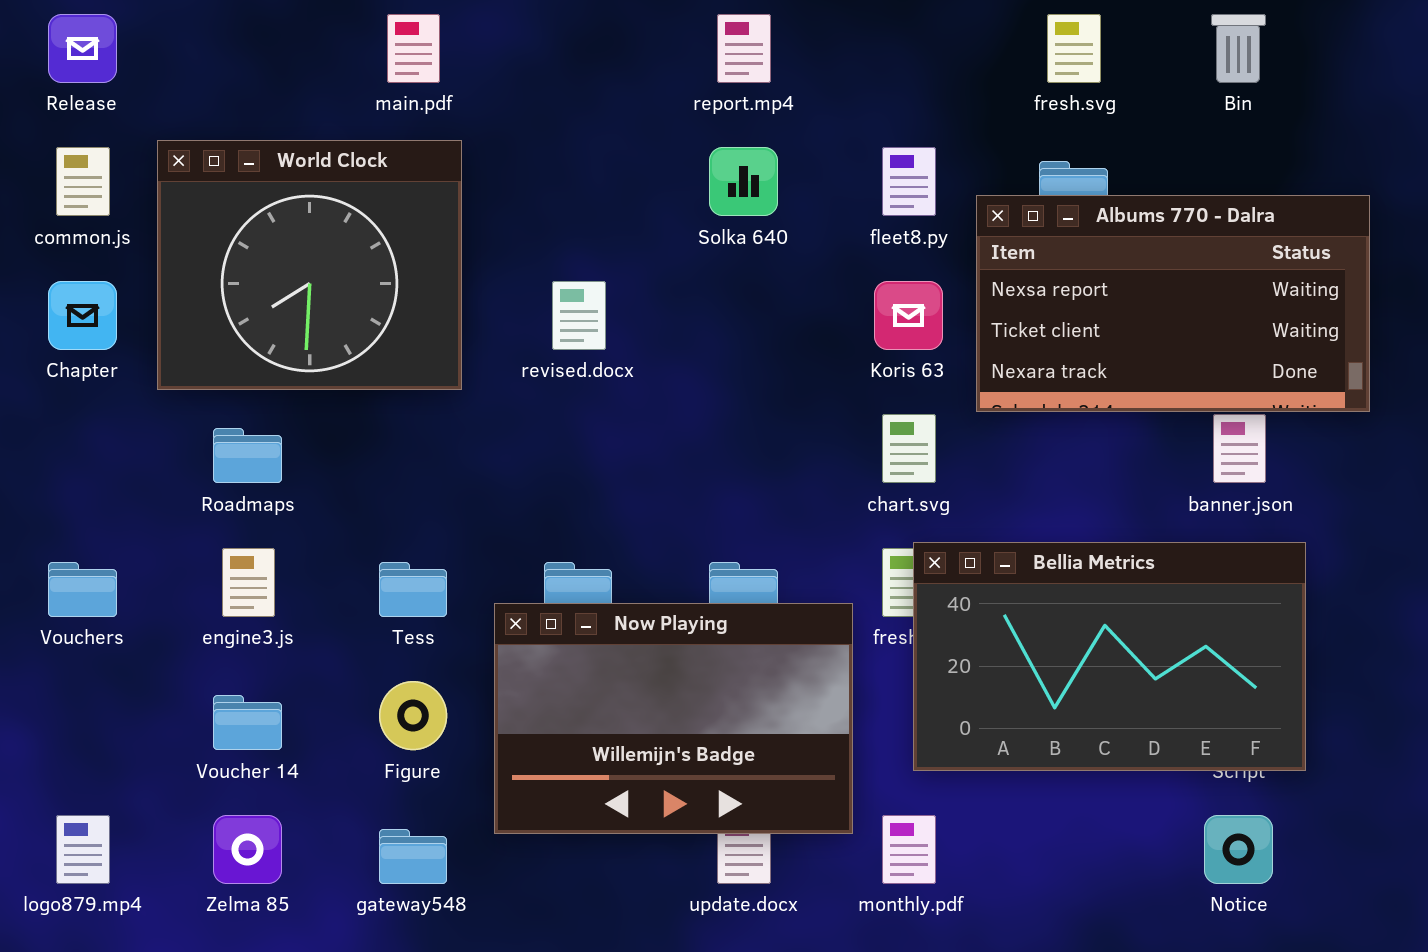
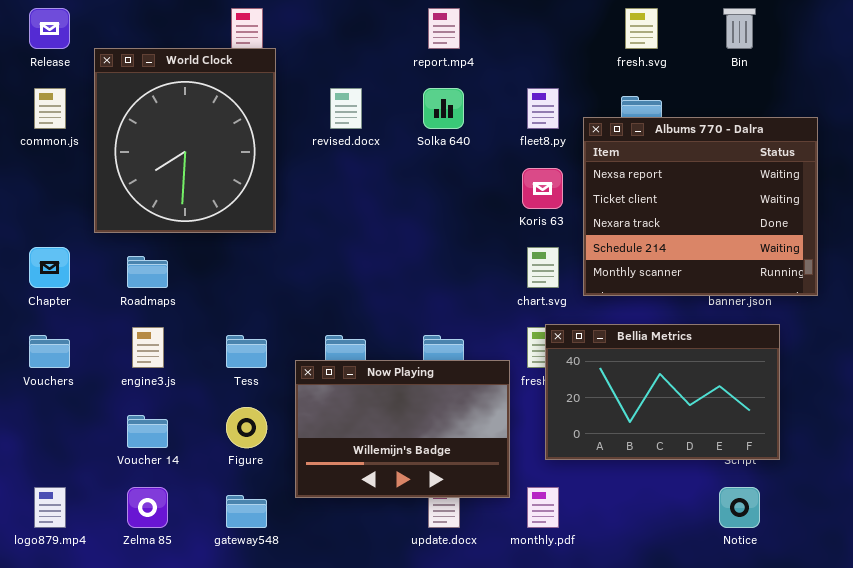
World Clock: [157,140,462,390] -> [94,48,276,233], resized
Albums 770 - Dalra: [976,195,1370,412] -> [583,117,818,296], resized
Chapter: [48,281,117,350] -> [29,247,70,288], moved
revised.docx: [552,281,606,350] -> [330,88,362,129], moved

